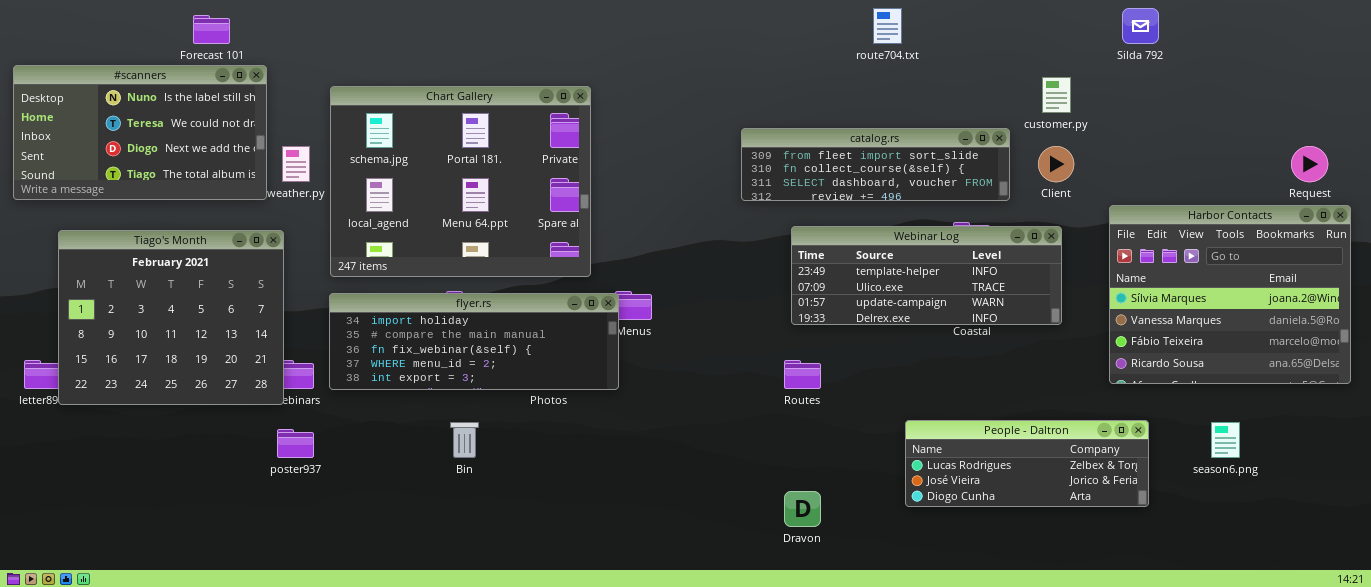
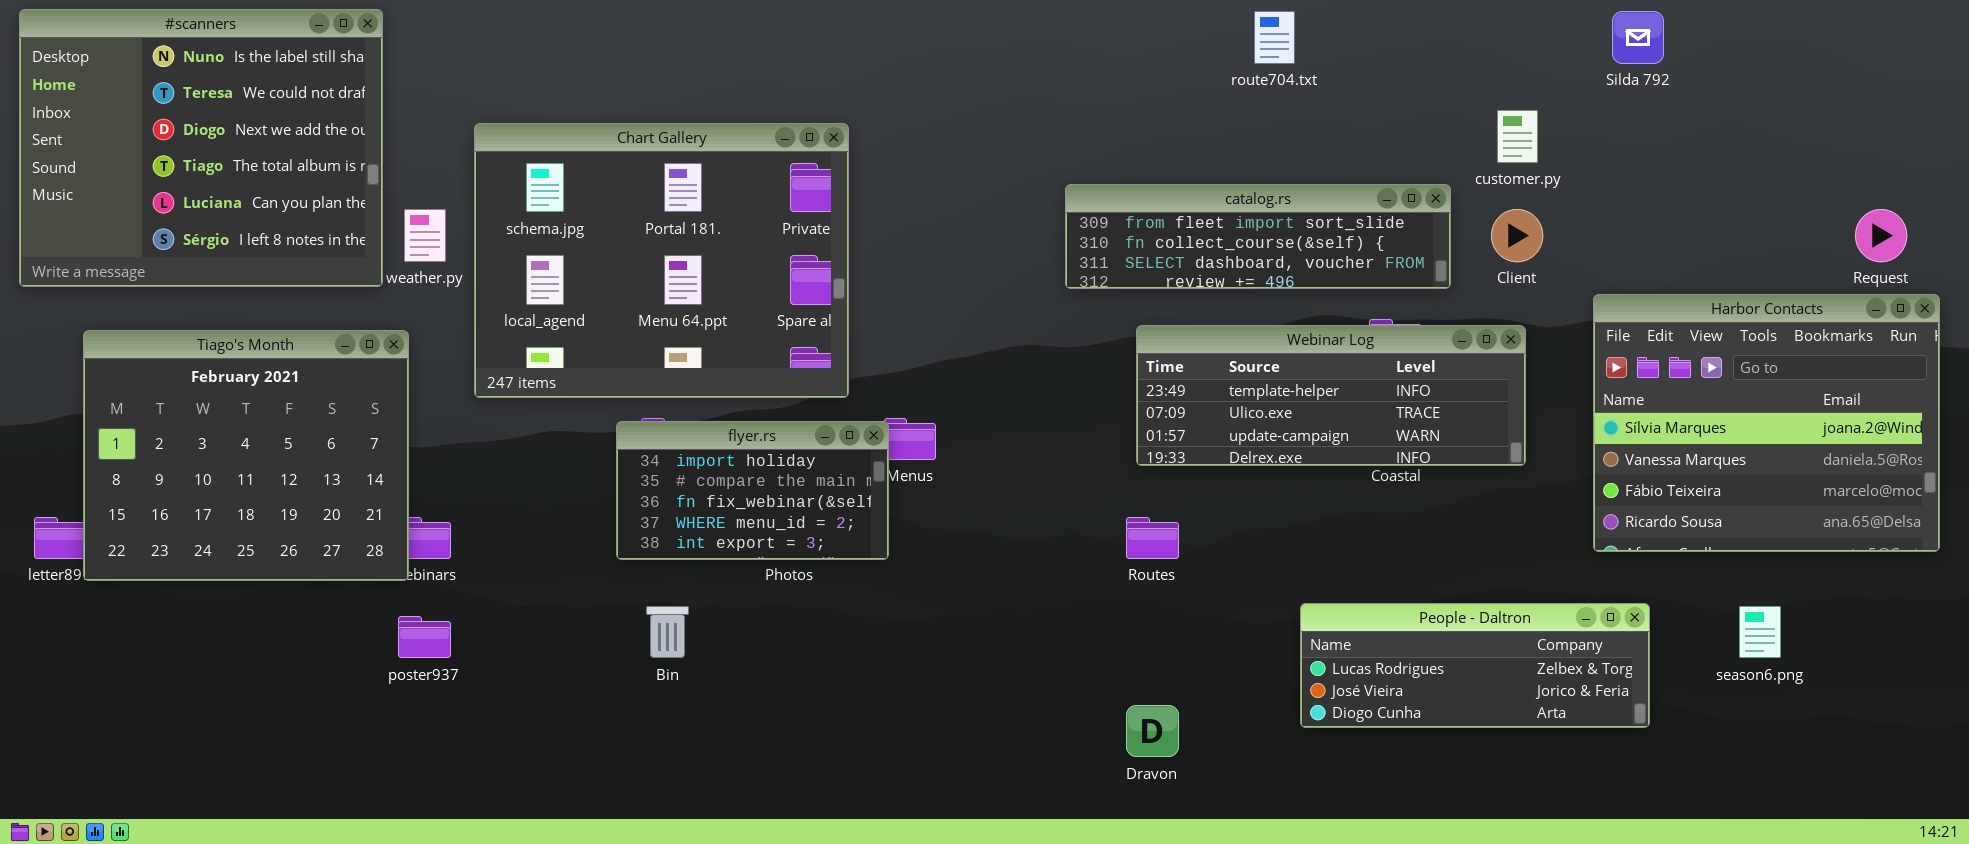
#scanners: [13,65,267,200] -> [19,9,383,287], resized
flyer.rs: [329,293,619,390] -> [616,421,889,560], resized

